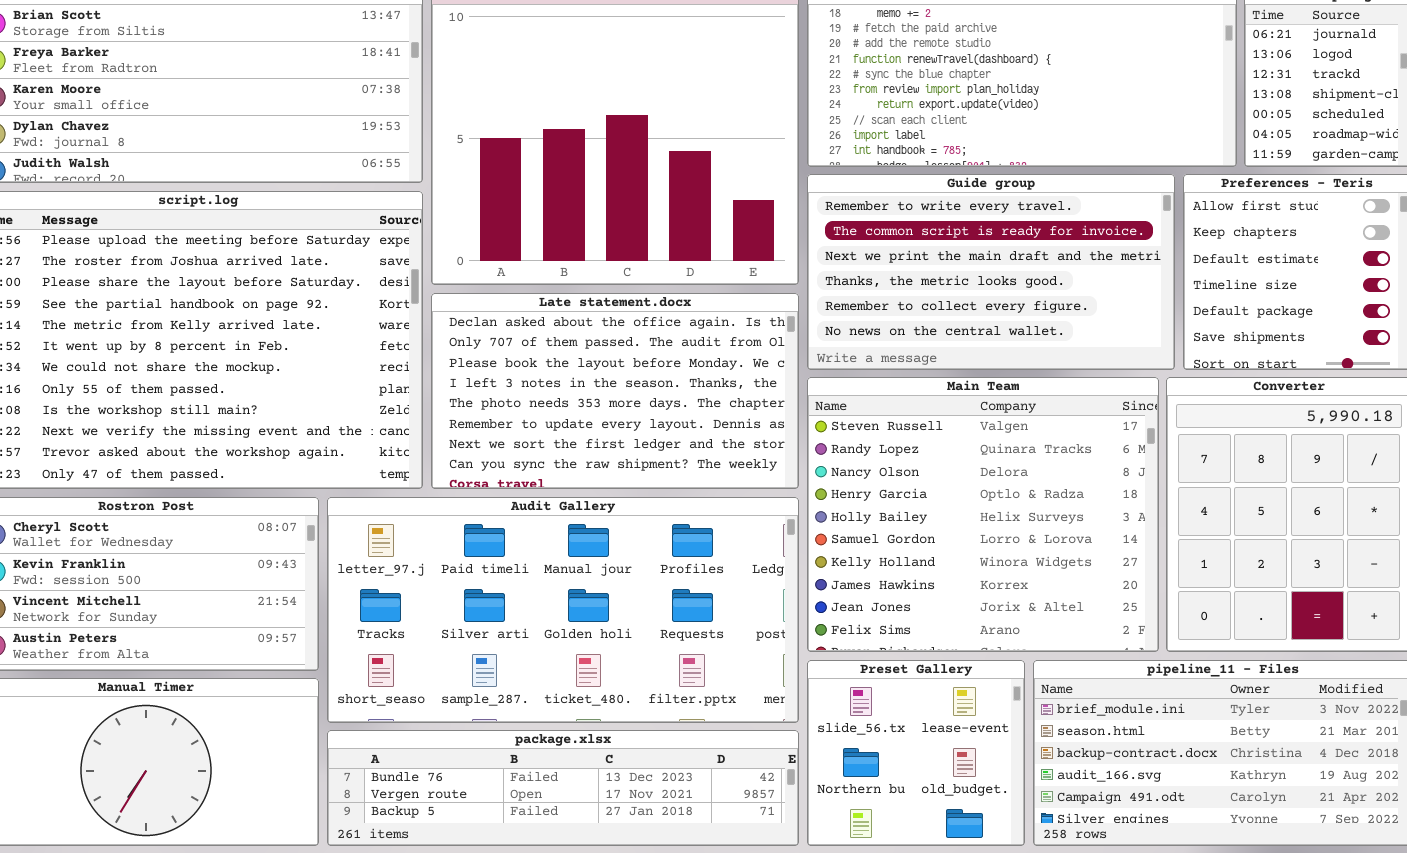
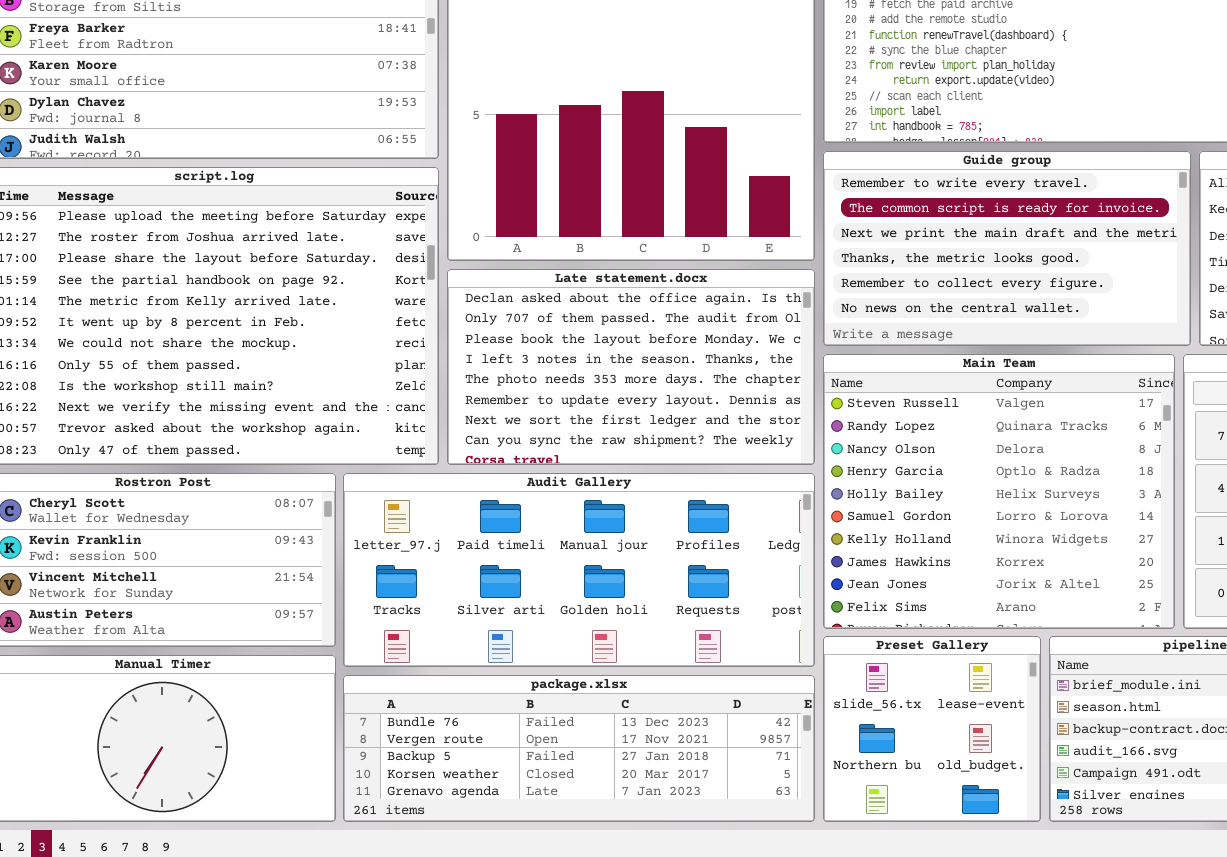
Audit Gallery: [327,497,799,723] -> [343,473,815,667], resized
package.xlsx: [327,730,799,846] -> [343,675,815,822], resized

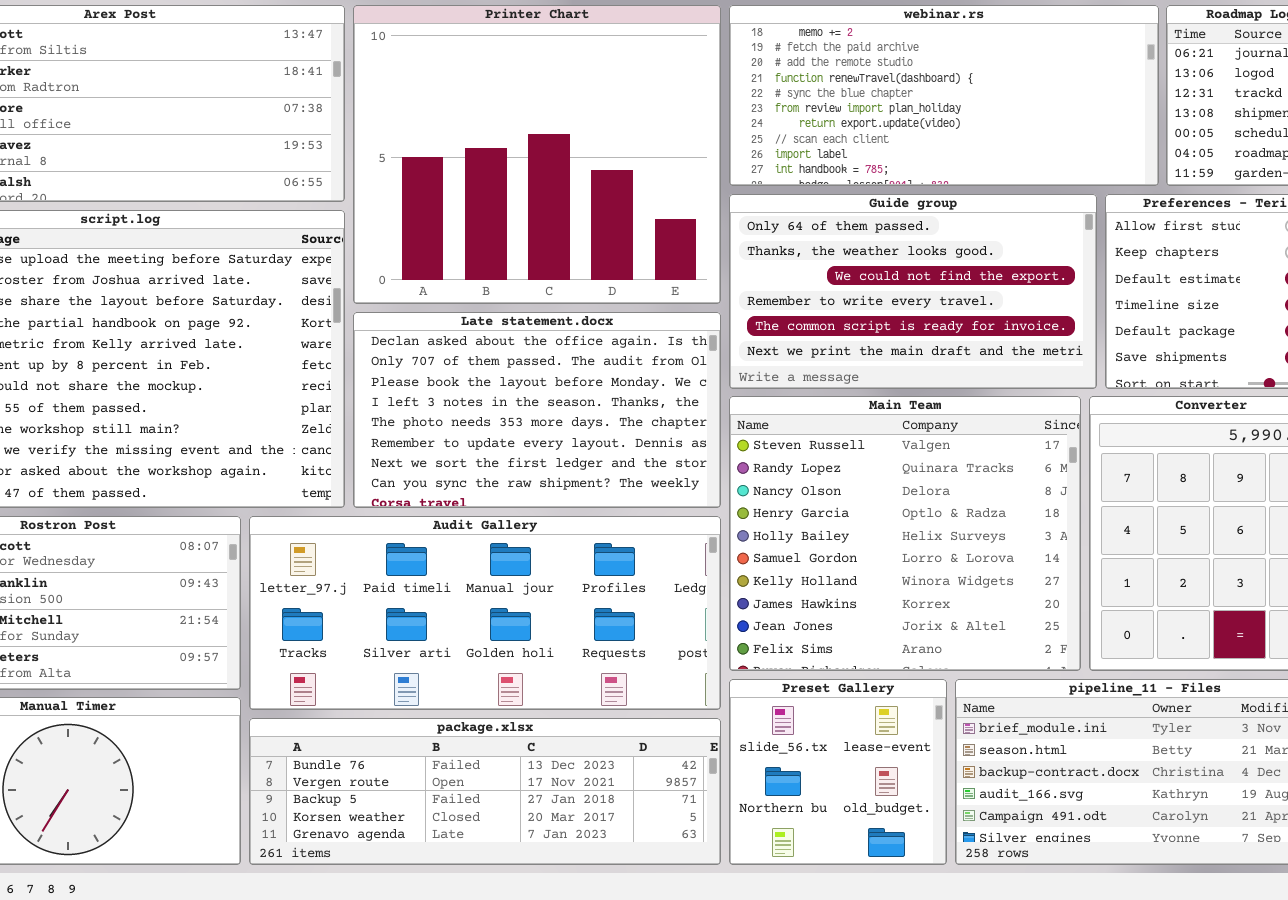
Guide group: [823,151,1191,346] -> [729,194,1097,389], scrolled up 3 rows

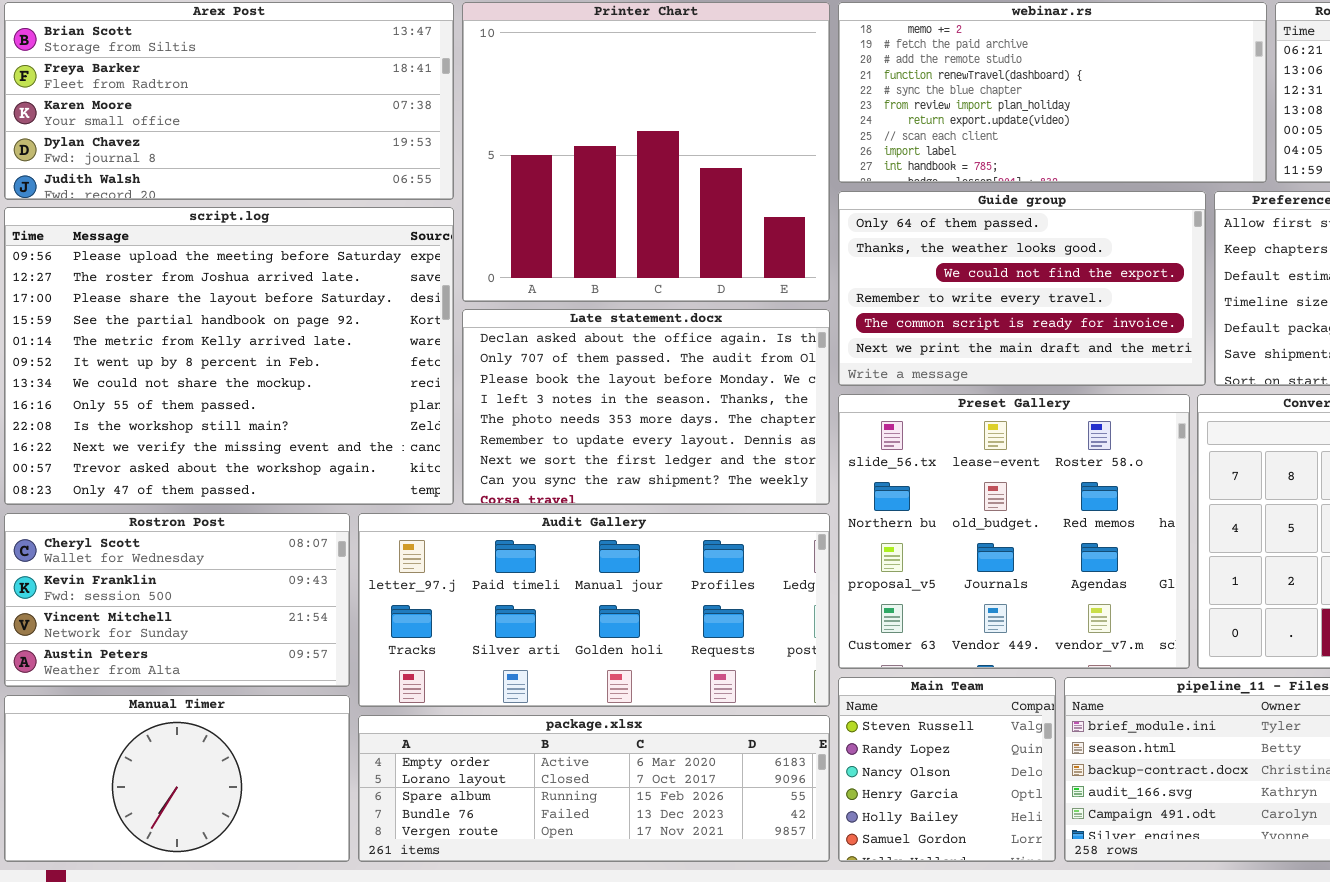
Main Team: [729,396,1081,671] -> [838,677,1056,862], moved, resized
Preset Gallery: [729,679,947,865] -> [838,394,1190,669], moved, resized
package.xlsx: [249,718,721,865] -> [358,715,830,862], scrolled up 3 rows

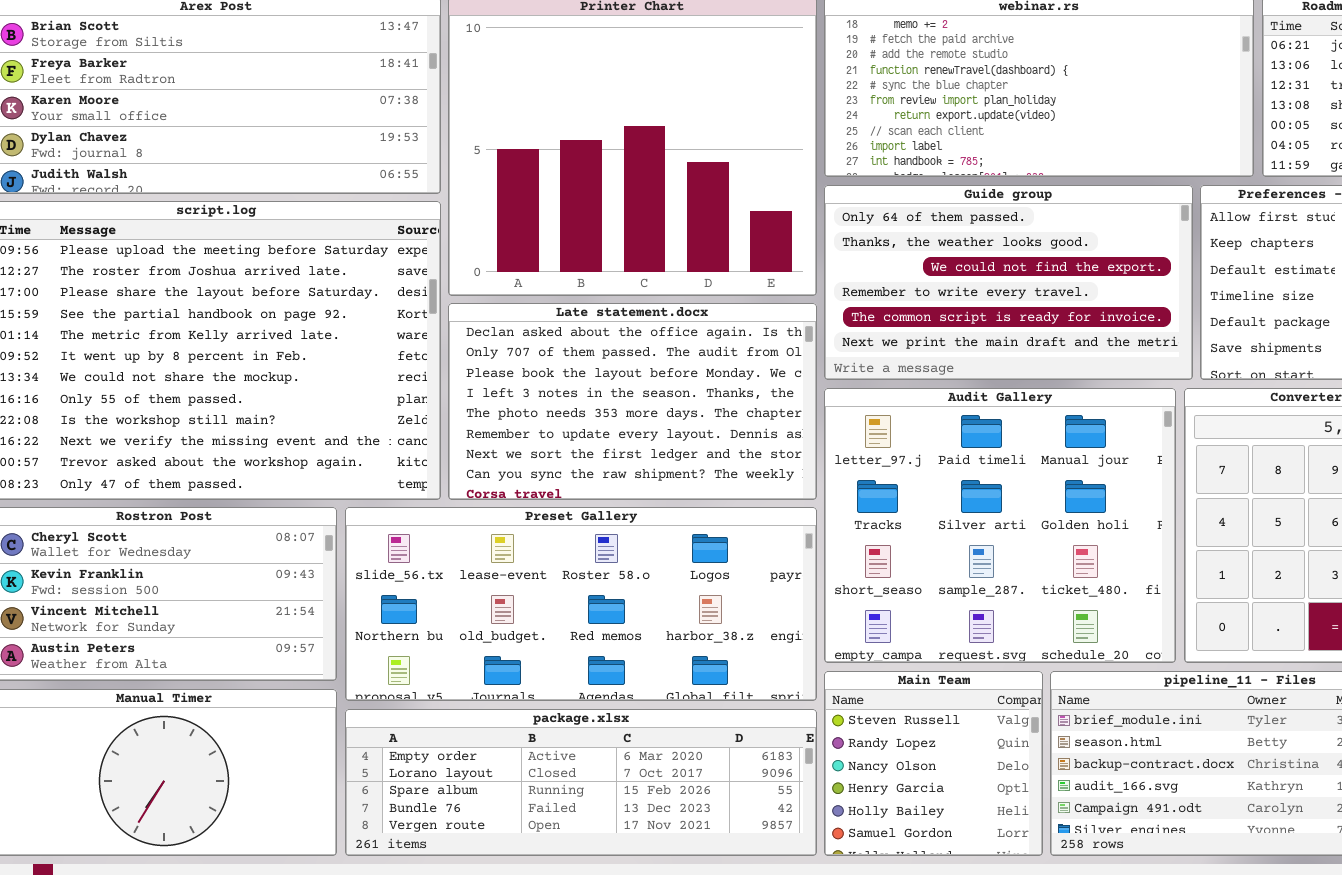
Preset Gallery: [838,394,1190,669] -> [345,507,817,701], moved, resized
Audit Gallery: [358,513,830,707] -> [824,388,1176,663], moved, resized

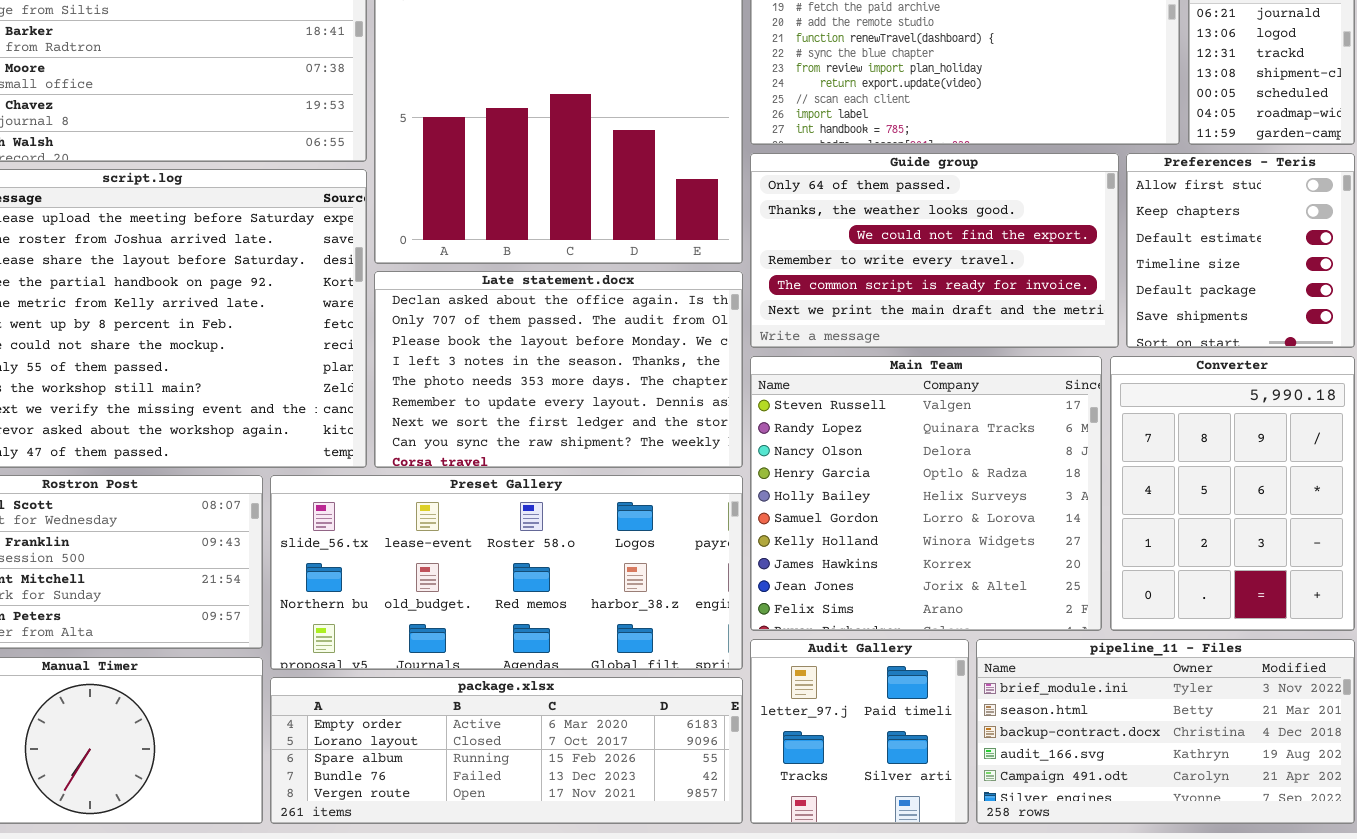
Audit Gallery: [824,388,1176,663] -> [750,639,969,824], moved, resized
Main Team: [824,671,1043,856] -> [750,356,1102,631], moved, resized

